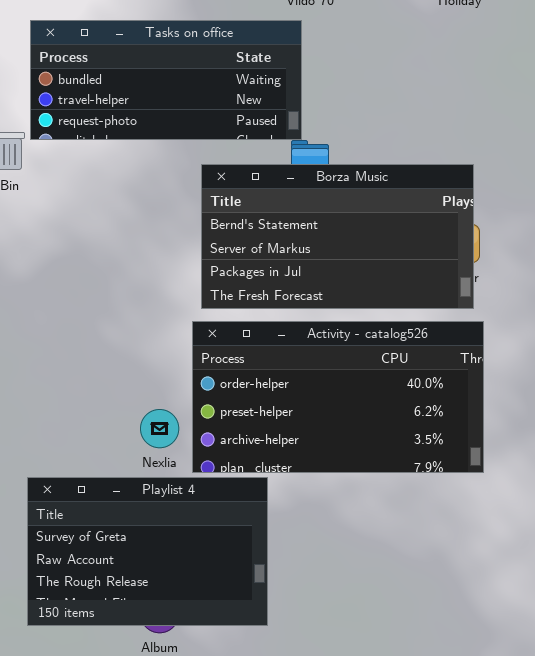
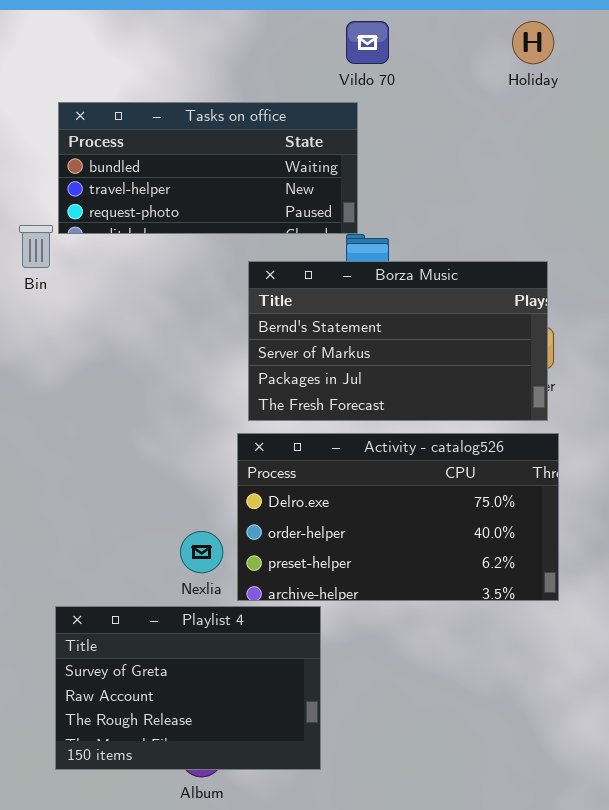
Activity - catalog526: [192,321,484,473] -> [237,433,559,601], scrolled up 1 row

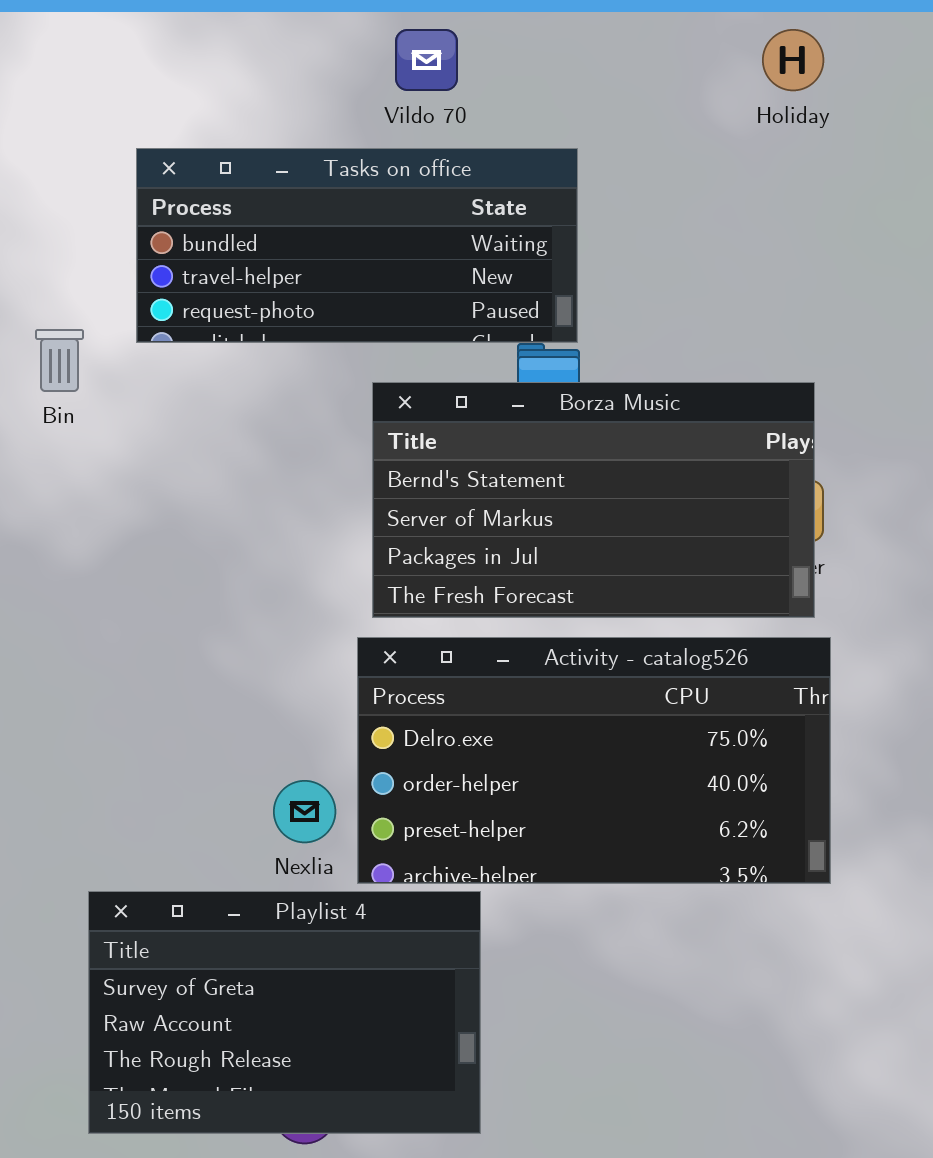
Vildo 70: [346,21,389,64] -> [395,29,458,91], moved
Tasks on office: [58,102,358,234] -> [136,148,578,343], moved

